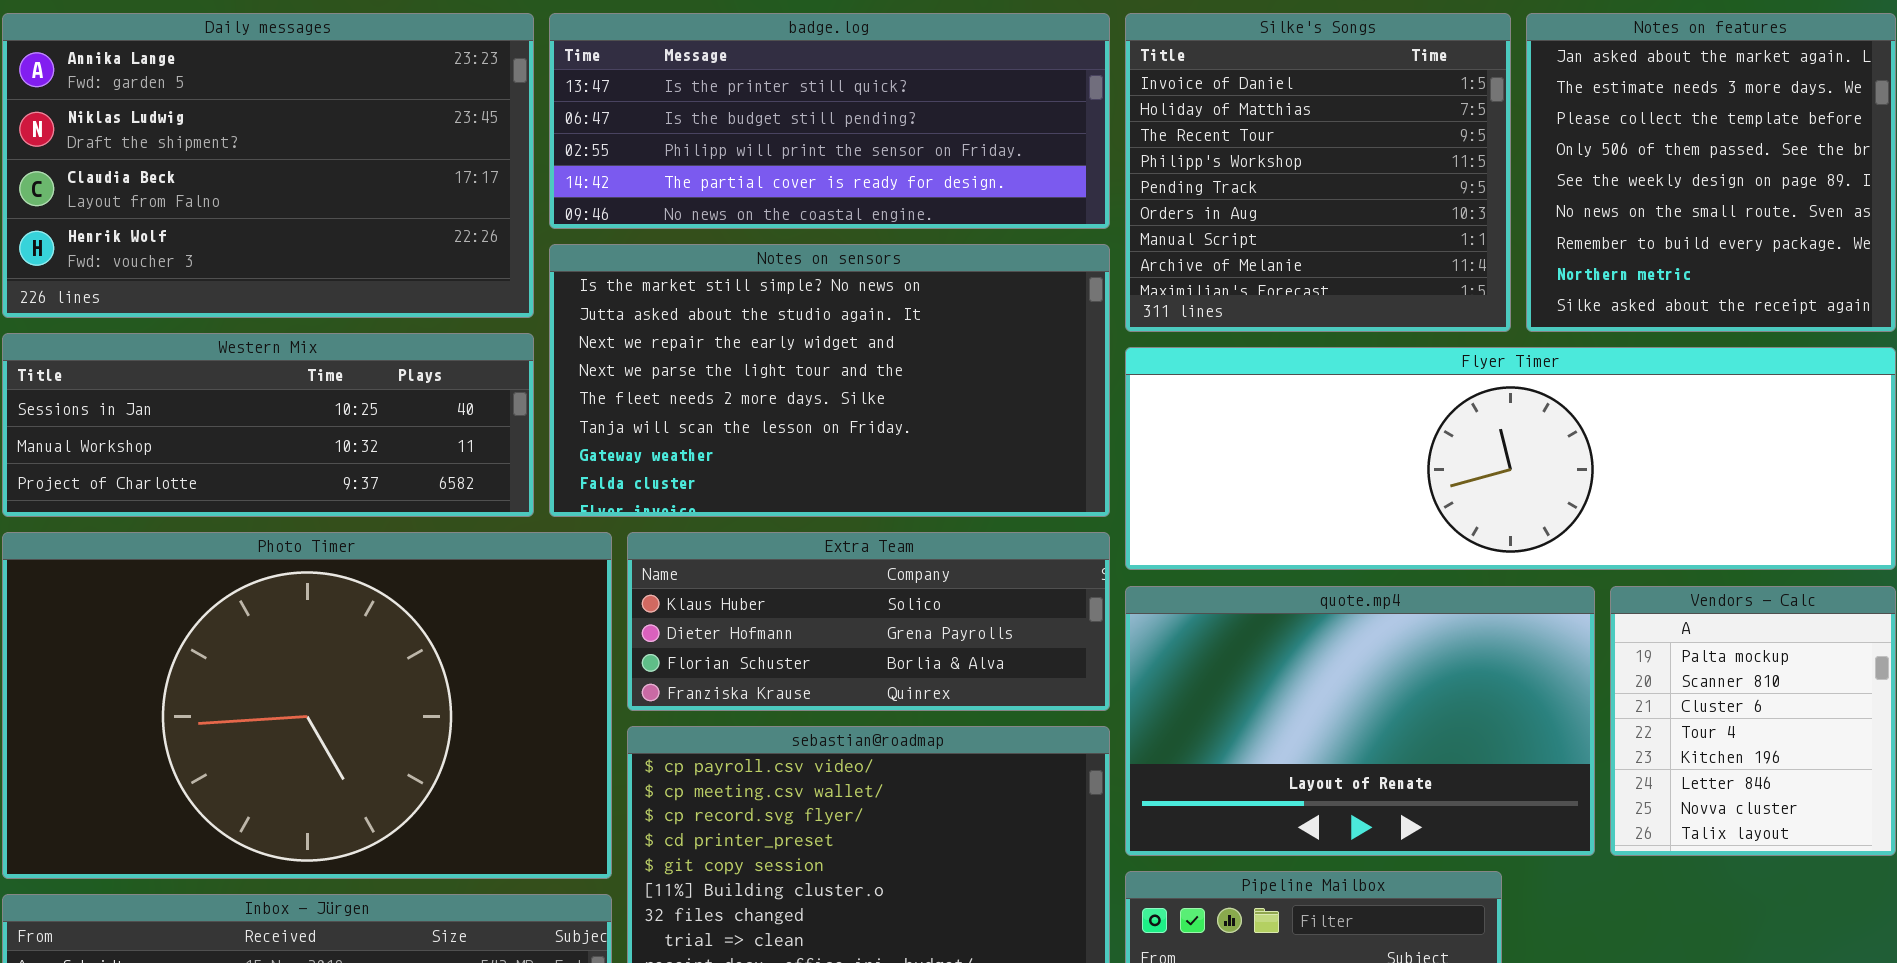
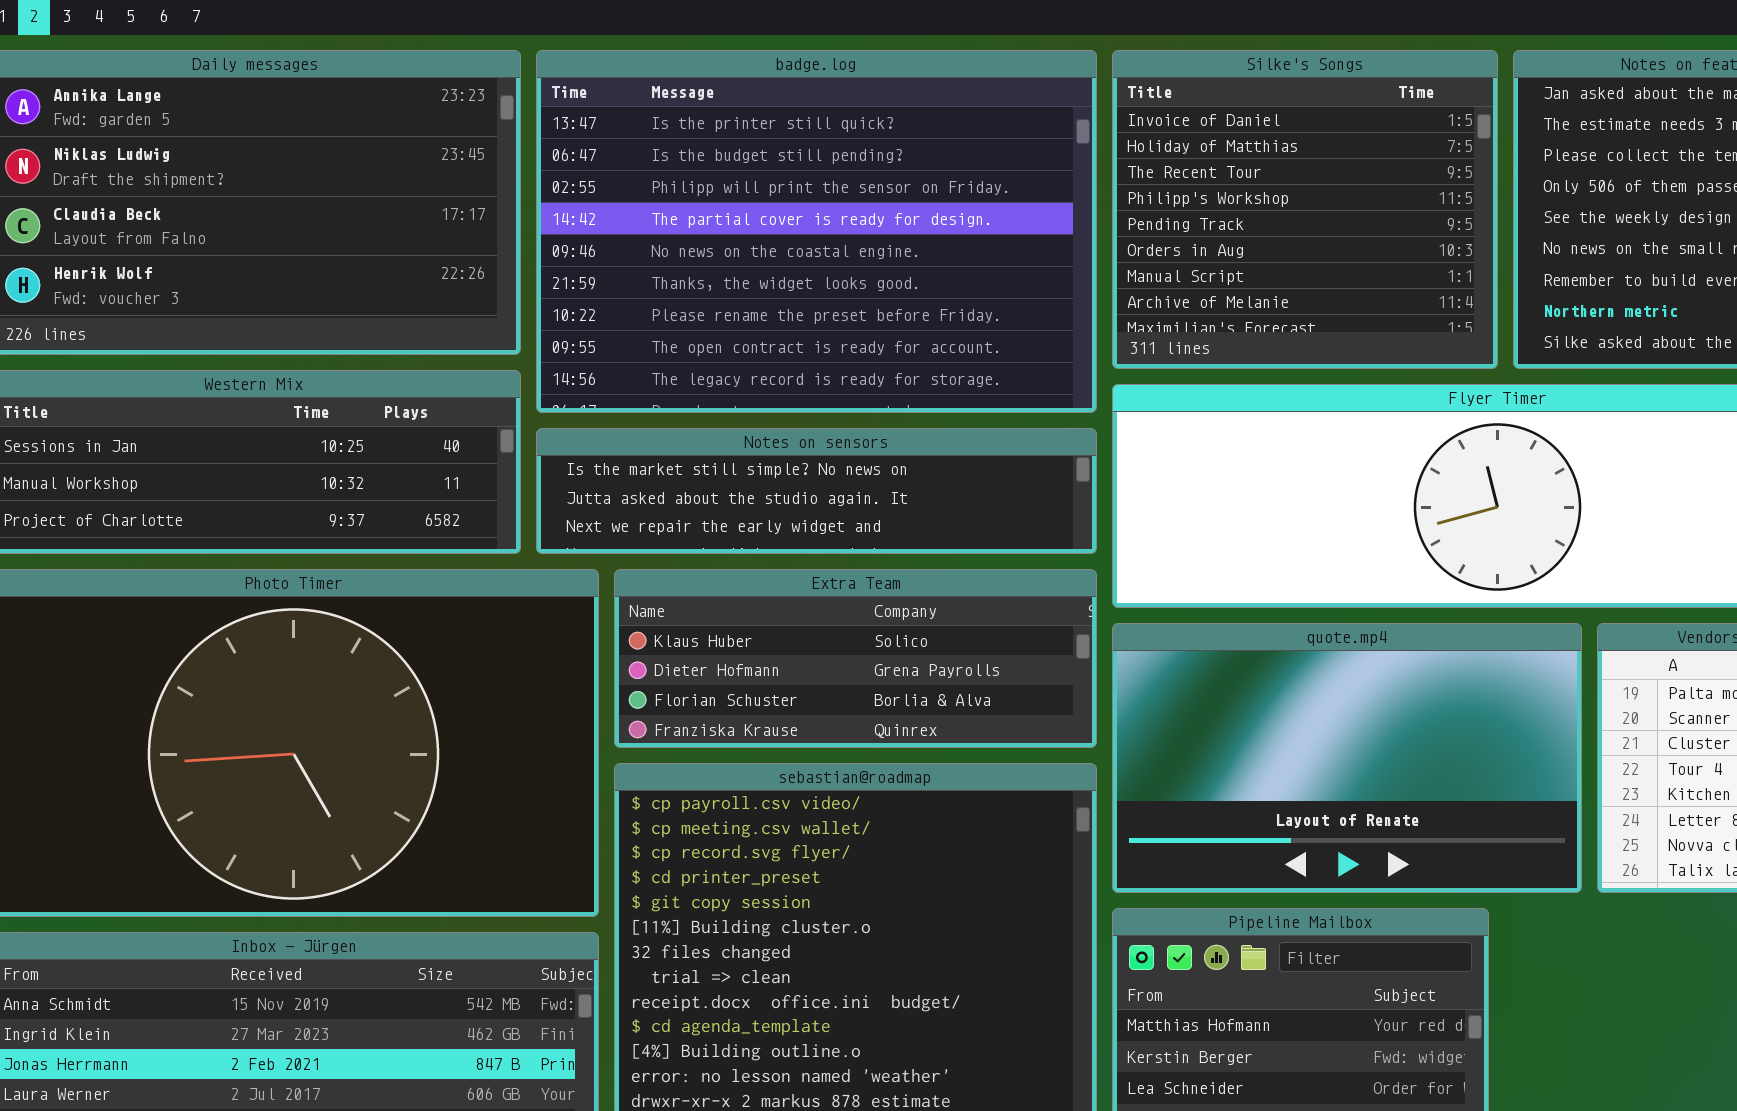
badge.log: [549,13,1110,229] -> [536,50,1097,413], resized
Notes on sensors: [549,244,1110,517] -> [536,428,1097,554], resized

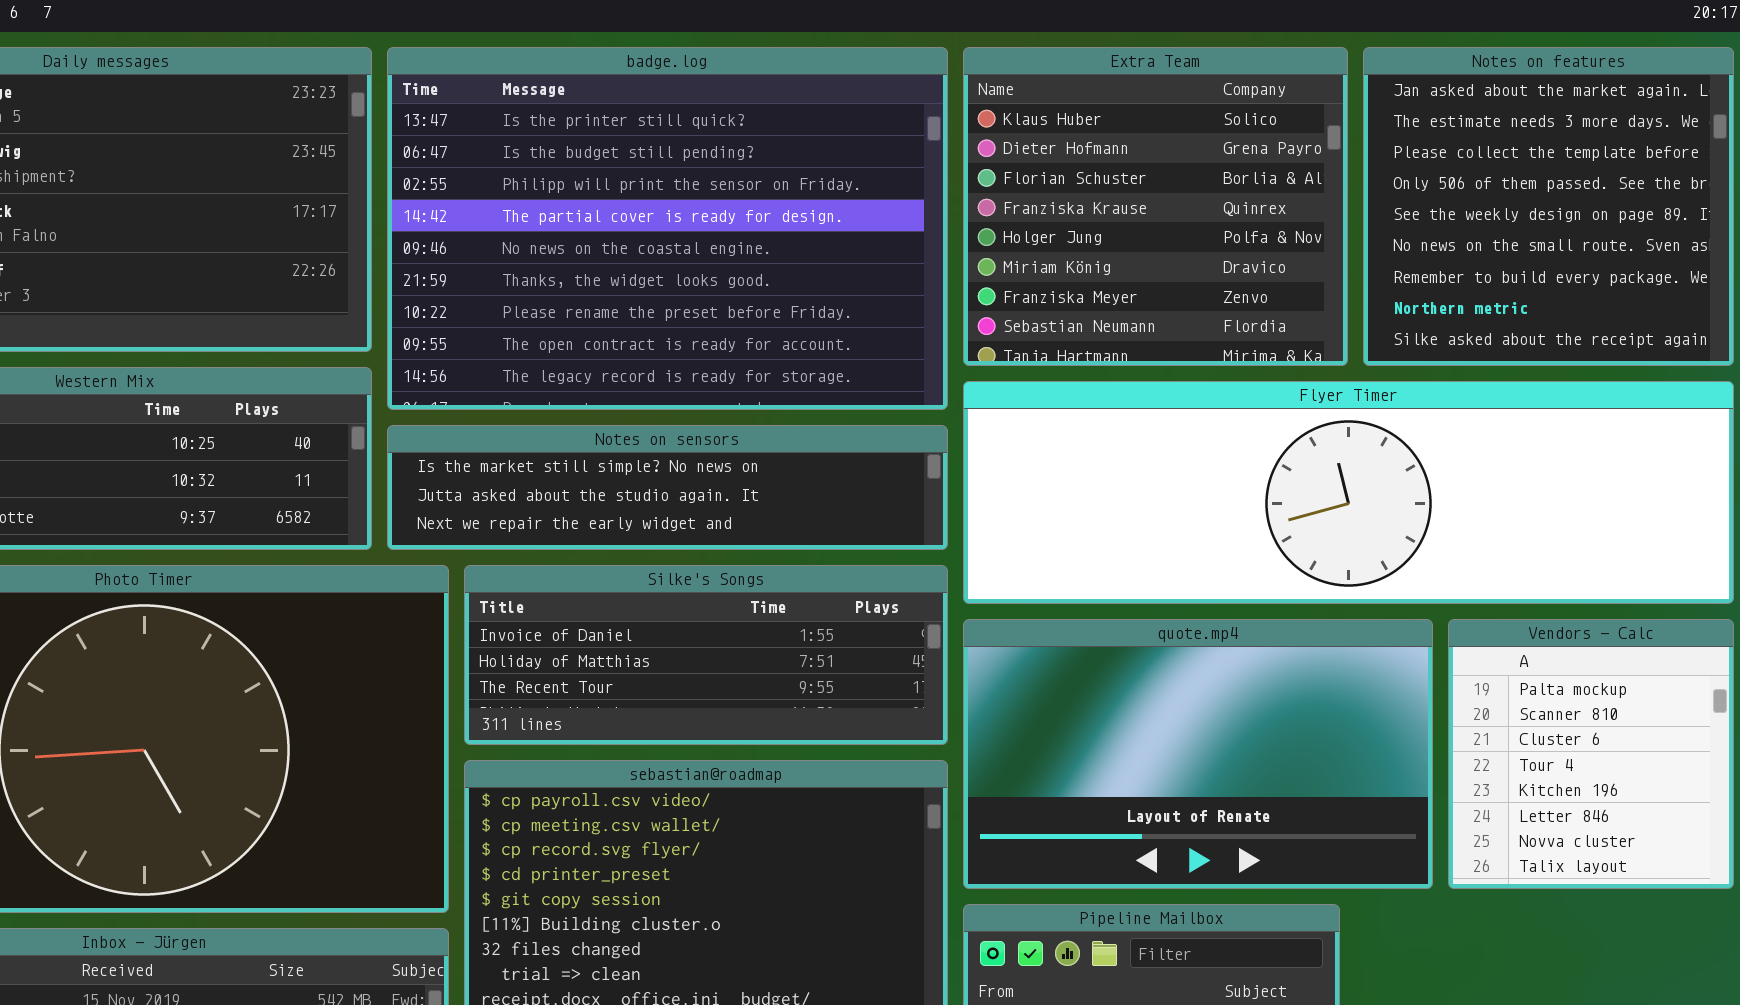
Silke's Songs: [1112,50,1498,369] -> [464,565,948,745], moved, resized
Extra Team: [614,569,1097,748] -> [963,47,1348,366], moved, resized

